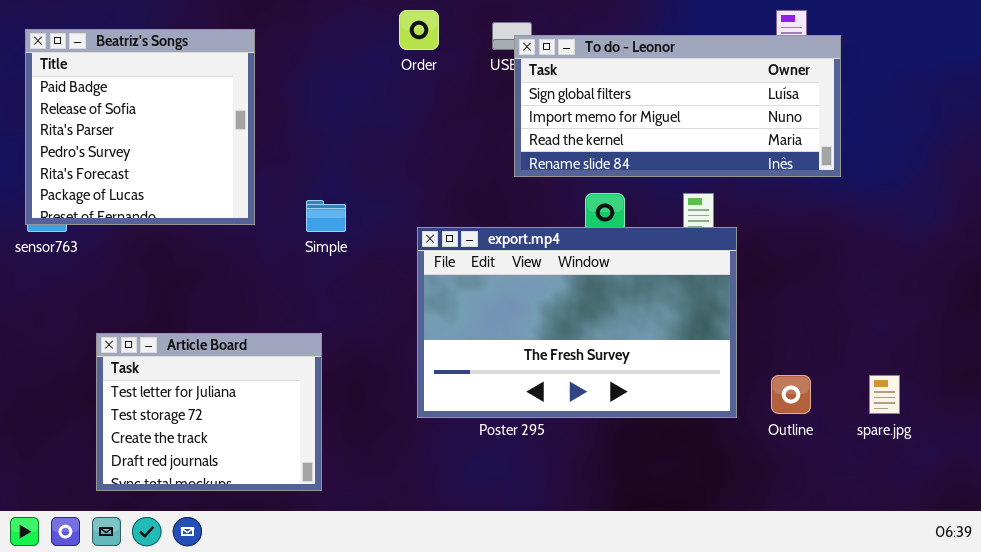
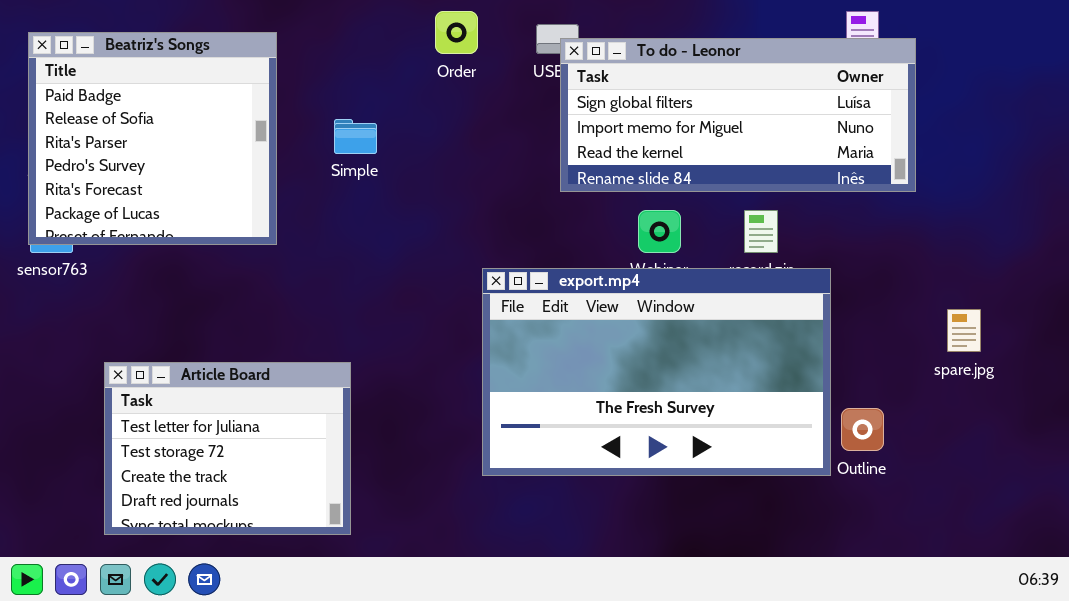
Simple: [306,200,346,232] -> [334,119,377,154], moved
export.mp4: [417,227,737,418] -> [482,268,831,476], moved
spare.jpg: [869,375,900,414] -> [947,309,981,352], moved

